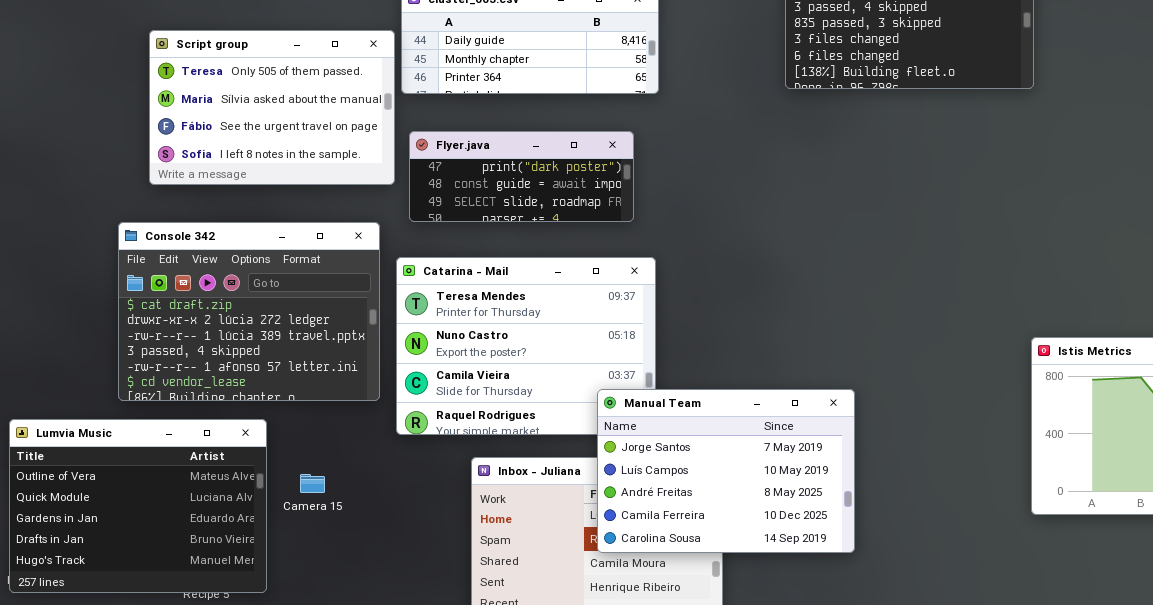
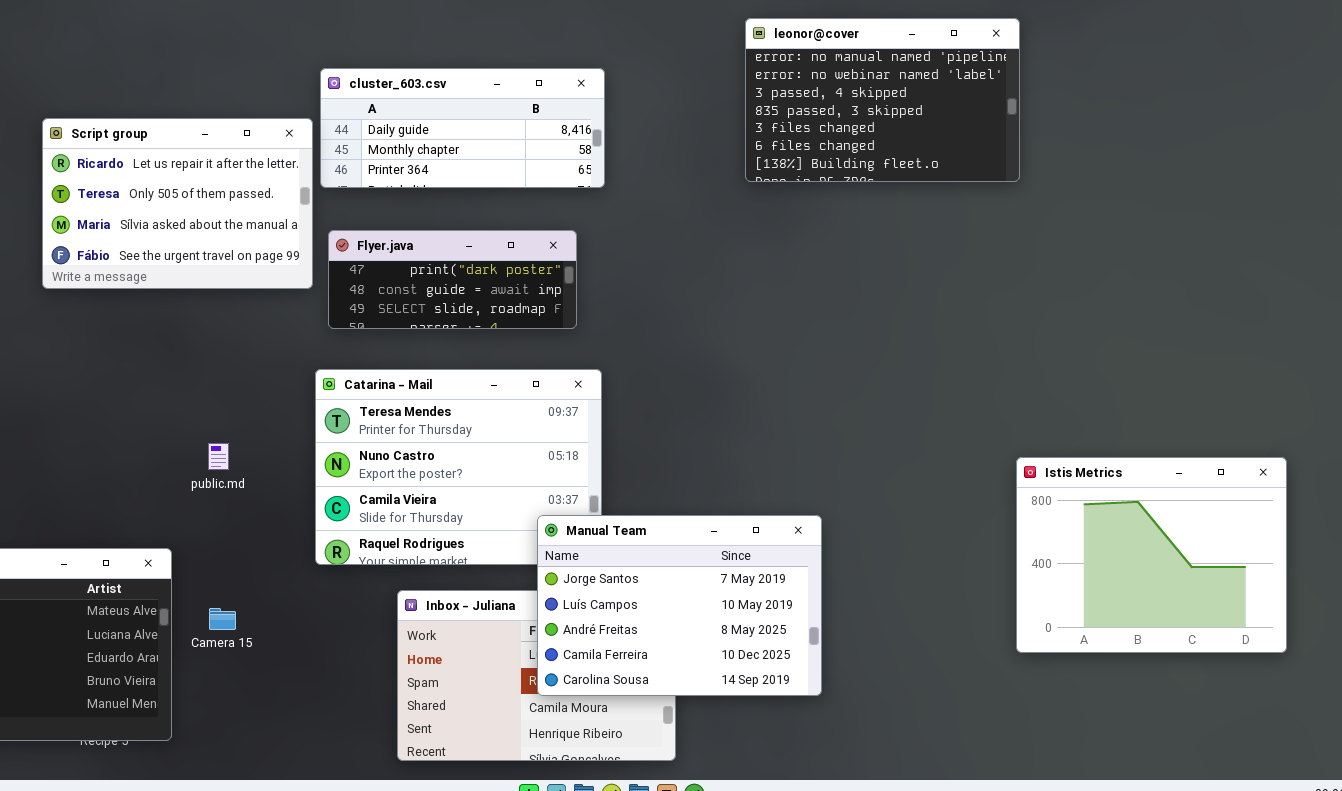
Script group: [149,30,395,185] -> [42,118,313,289], scrolled up 1 row
Console 342: [118,222,380,401] -> none, closed

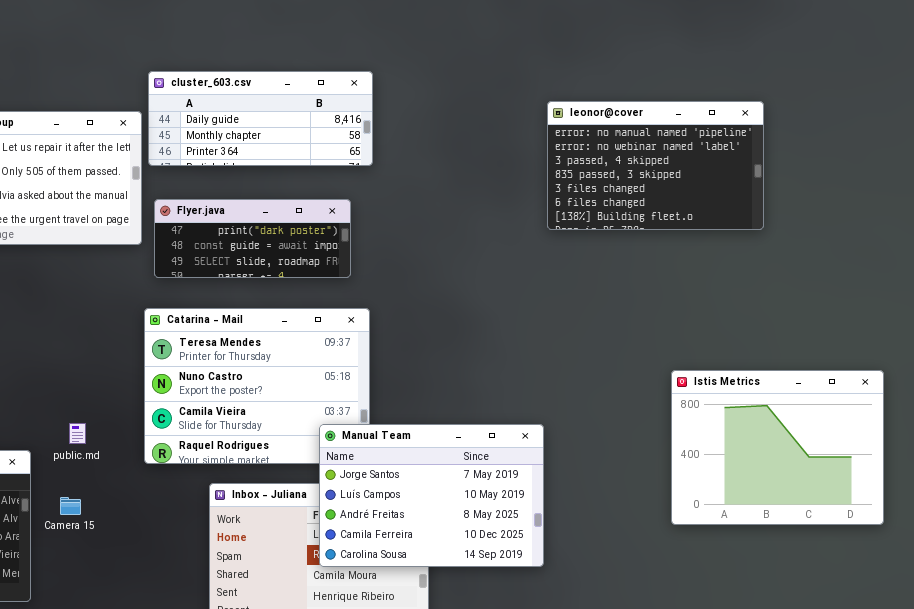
leonor@cover: [745,18,1020,182] -> [547,101,764,230], moved
public.md: [208,443,229,470] -> [69,423,86,444], moved
Istis Metrics: [1016,457,1287,653] -> [671,370,884,525], moved

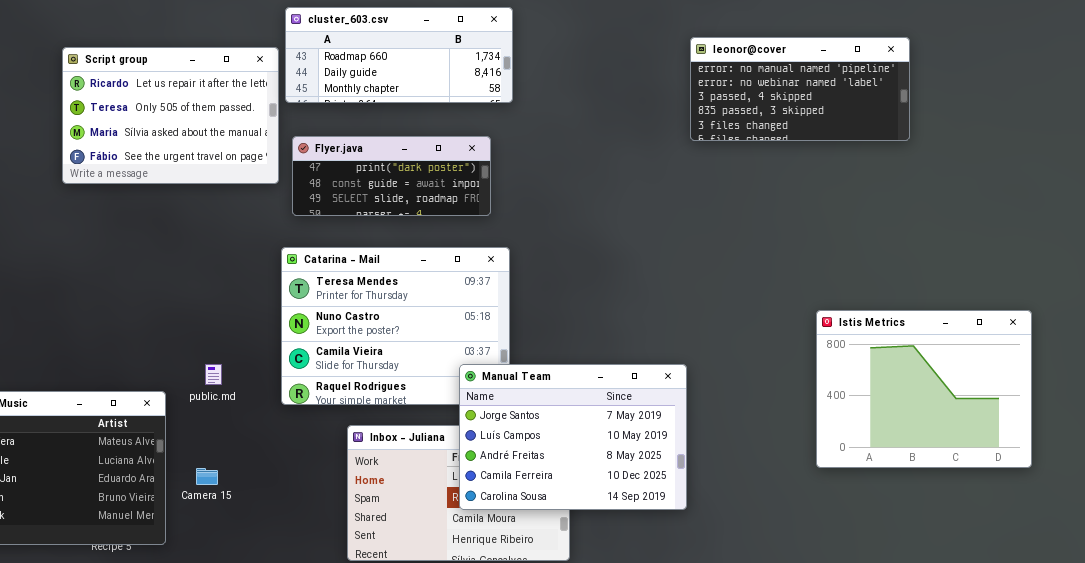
cluster_603.csv: [148,71,373,166] -> [285,7,513,103], scrolled up 1 row
leonor@cover: [547,101,764,230] -> [690,37,910,141], resized
Camera 15: [60,497,81,515] -> [196,468,218,485], moved

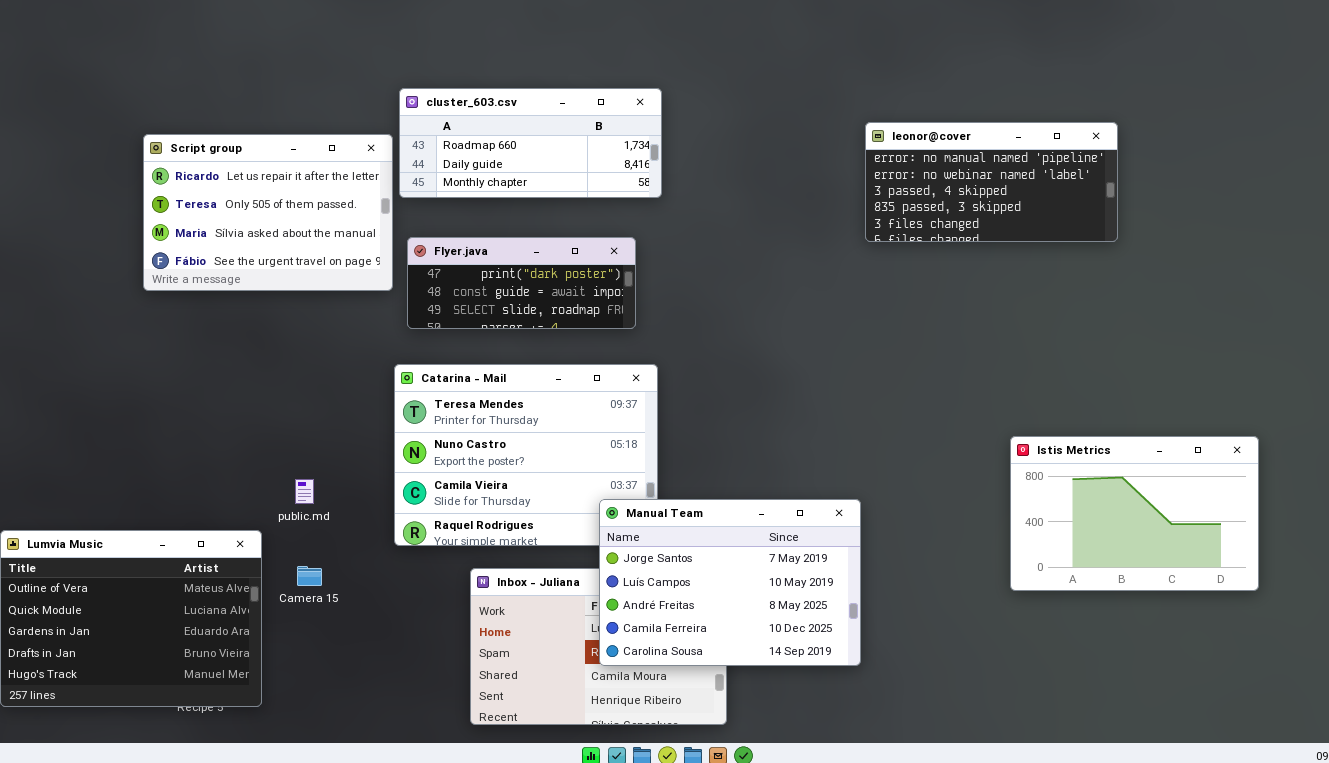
Istis Metrics: [816,310,1032,468] -> [1010,436,1259,591], resized
public.md: [205,364,222,385] -> [295,479,314,504], moved
Camera 15: [196,468,218,485] -> [297,566,322,586], moved

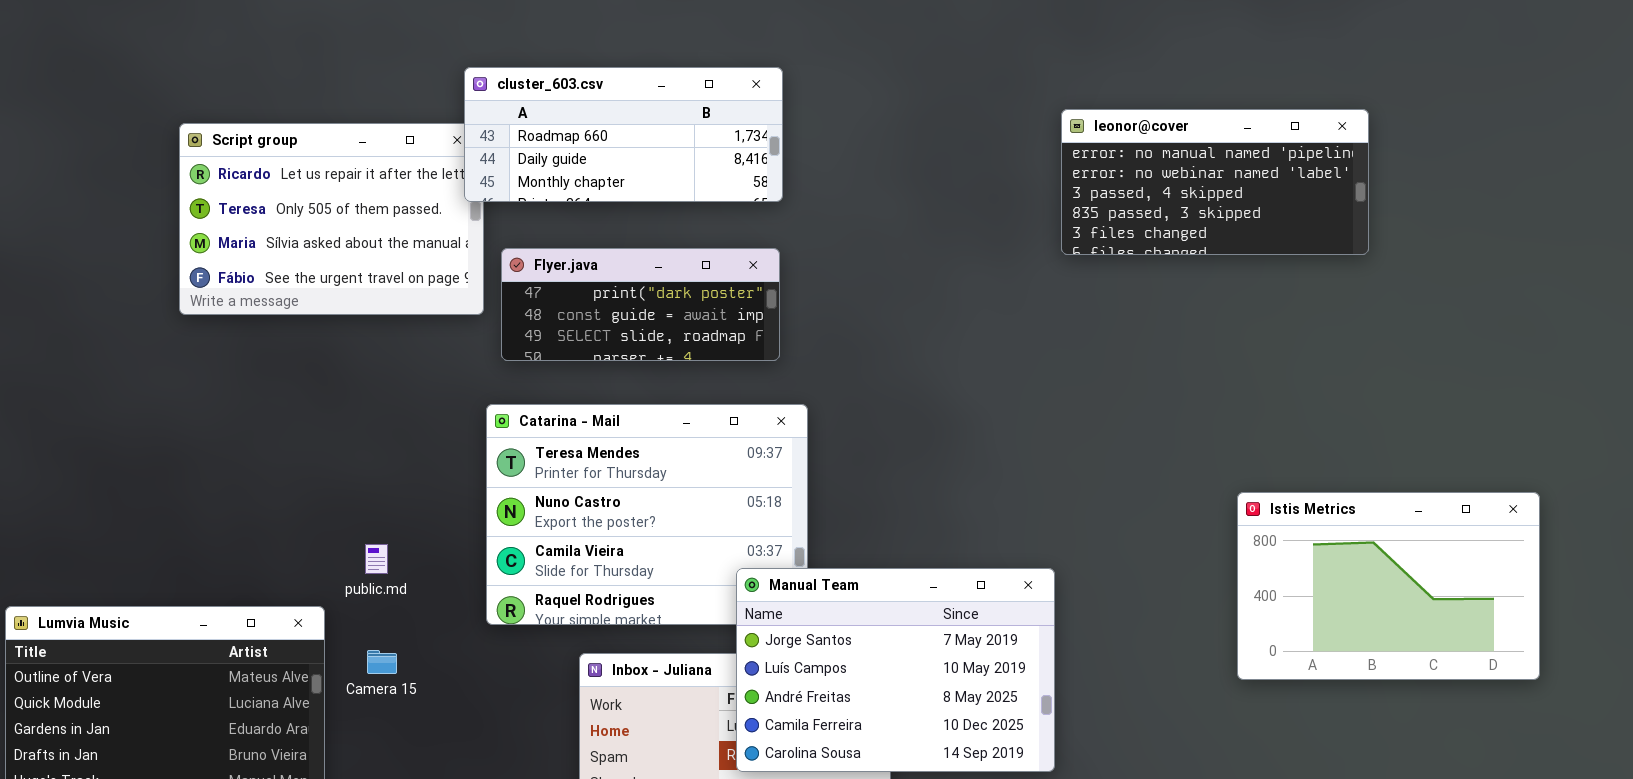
cluster_603.csv: [399,88,662,198] -> [464,67,783,202], moved

